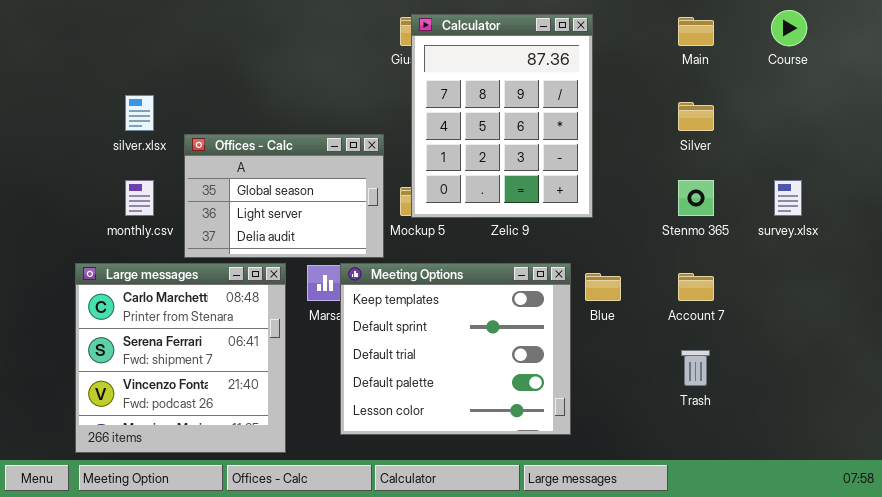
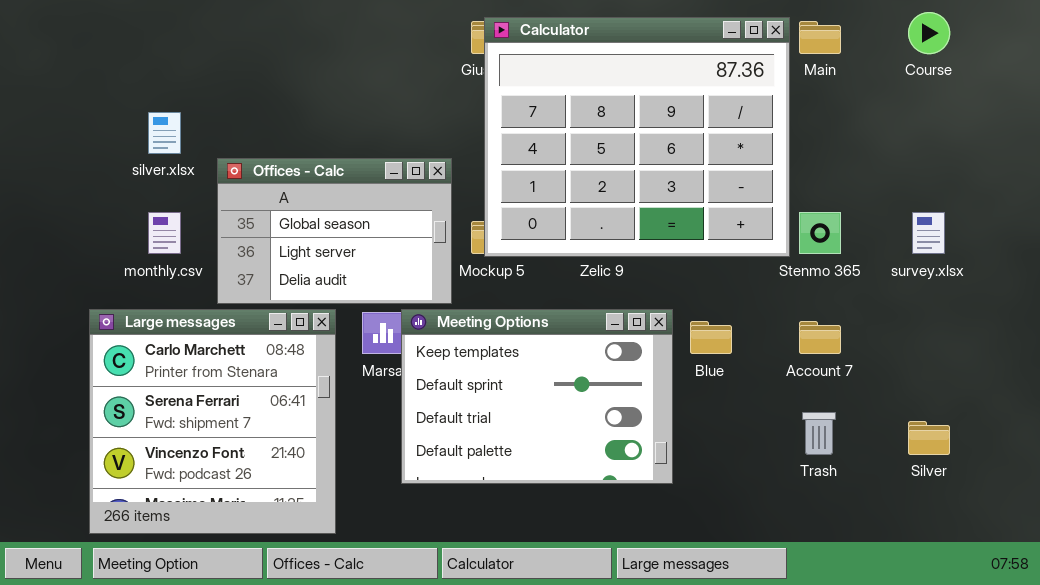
Calculator: [411,14,593,218] -> [484,17,790,257], resized
Silver: [678,102,714,131] -> [908,421,950,455], moved
Meeting Options: [340,263,571,435] -> [401,309,673,484], resized

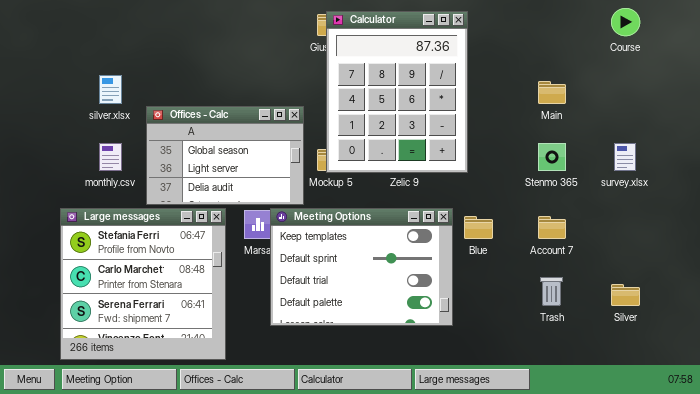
Calculator: [484,17,790,257] -> [326,11,468,173], resized
Main: [799,21,841,54] -> [538,81,566,104], moved
Large messages: [89,309,336,534] -> [60,208,226,360], scrolled up 1 row

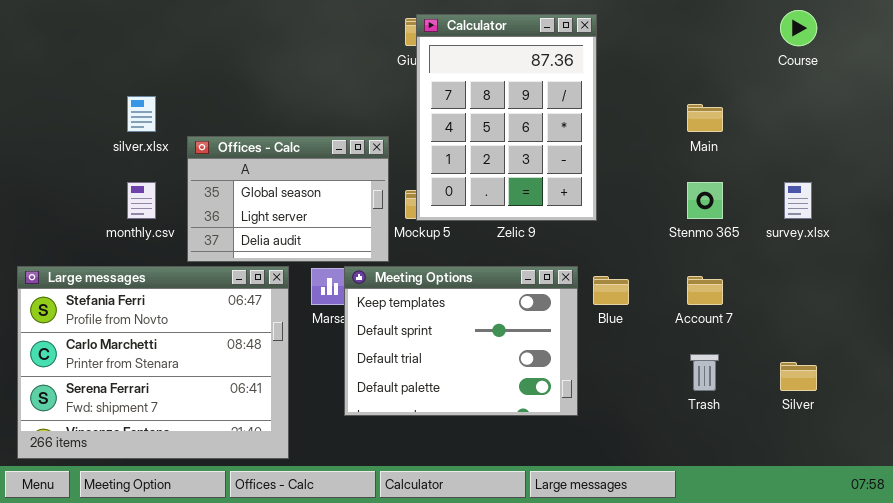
Large messages: [60,208,226,360] -> [17,266,289,459], resized

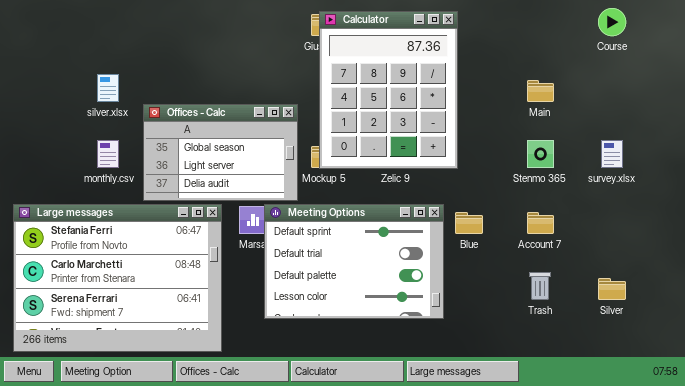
Meeting Options: [344,266,578,416] -> [264,204,444,319], scrolled down 1 row

